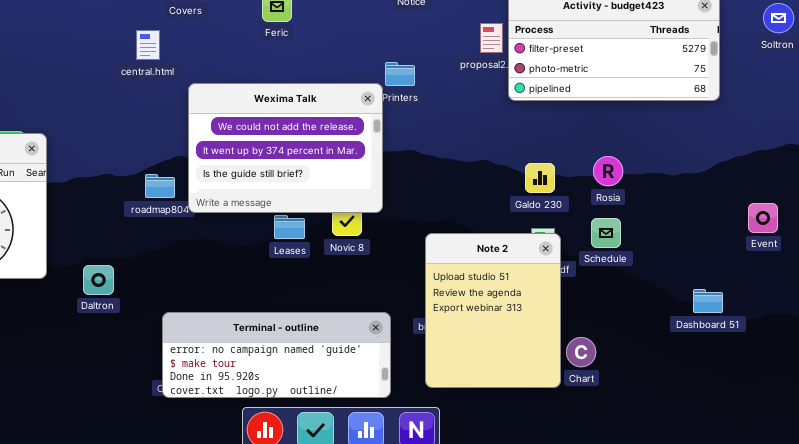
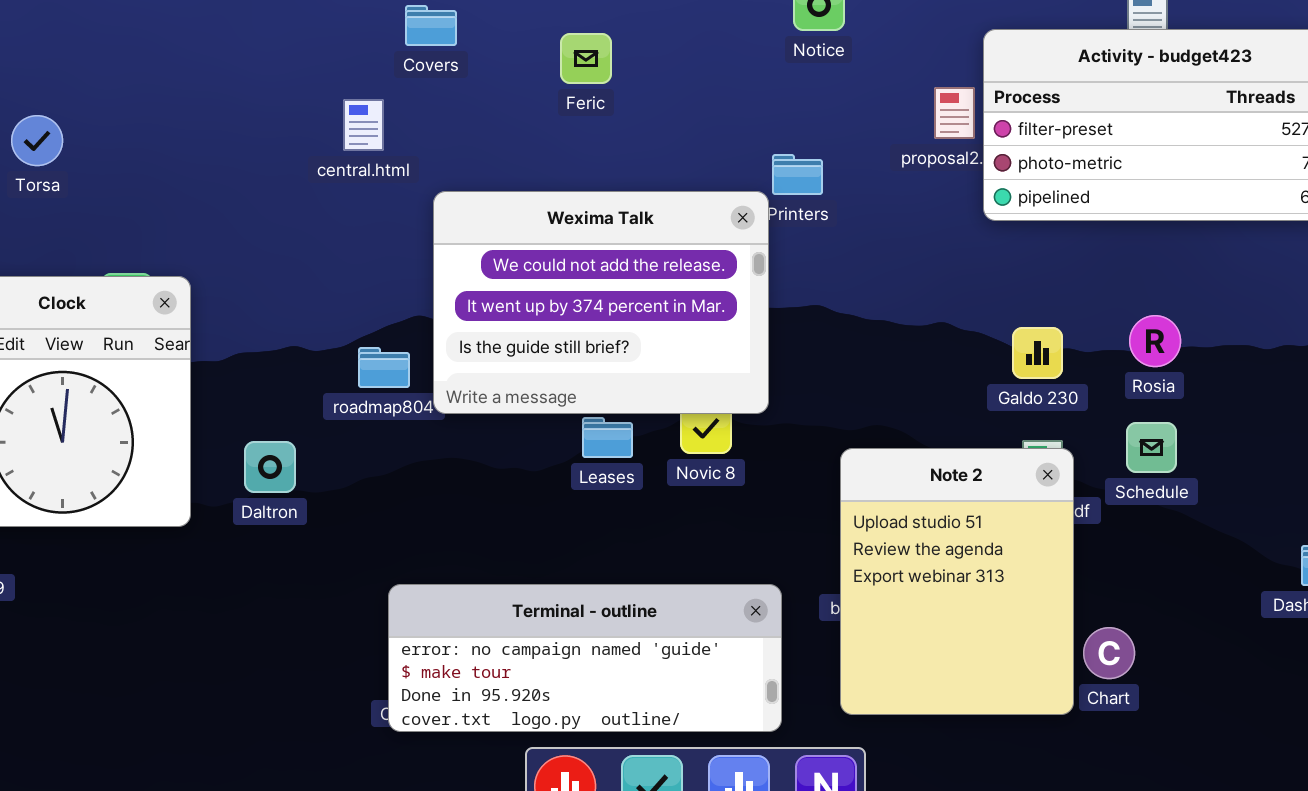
Daltron: [83,265,114,295] -> [244,441,296,493], moved

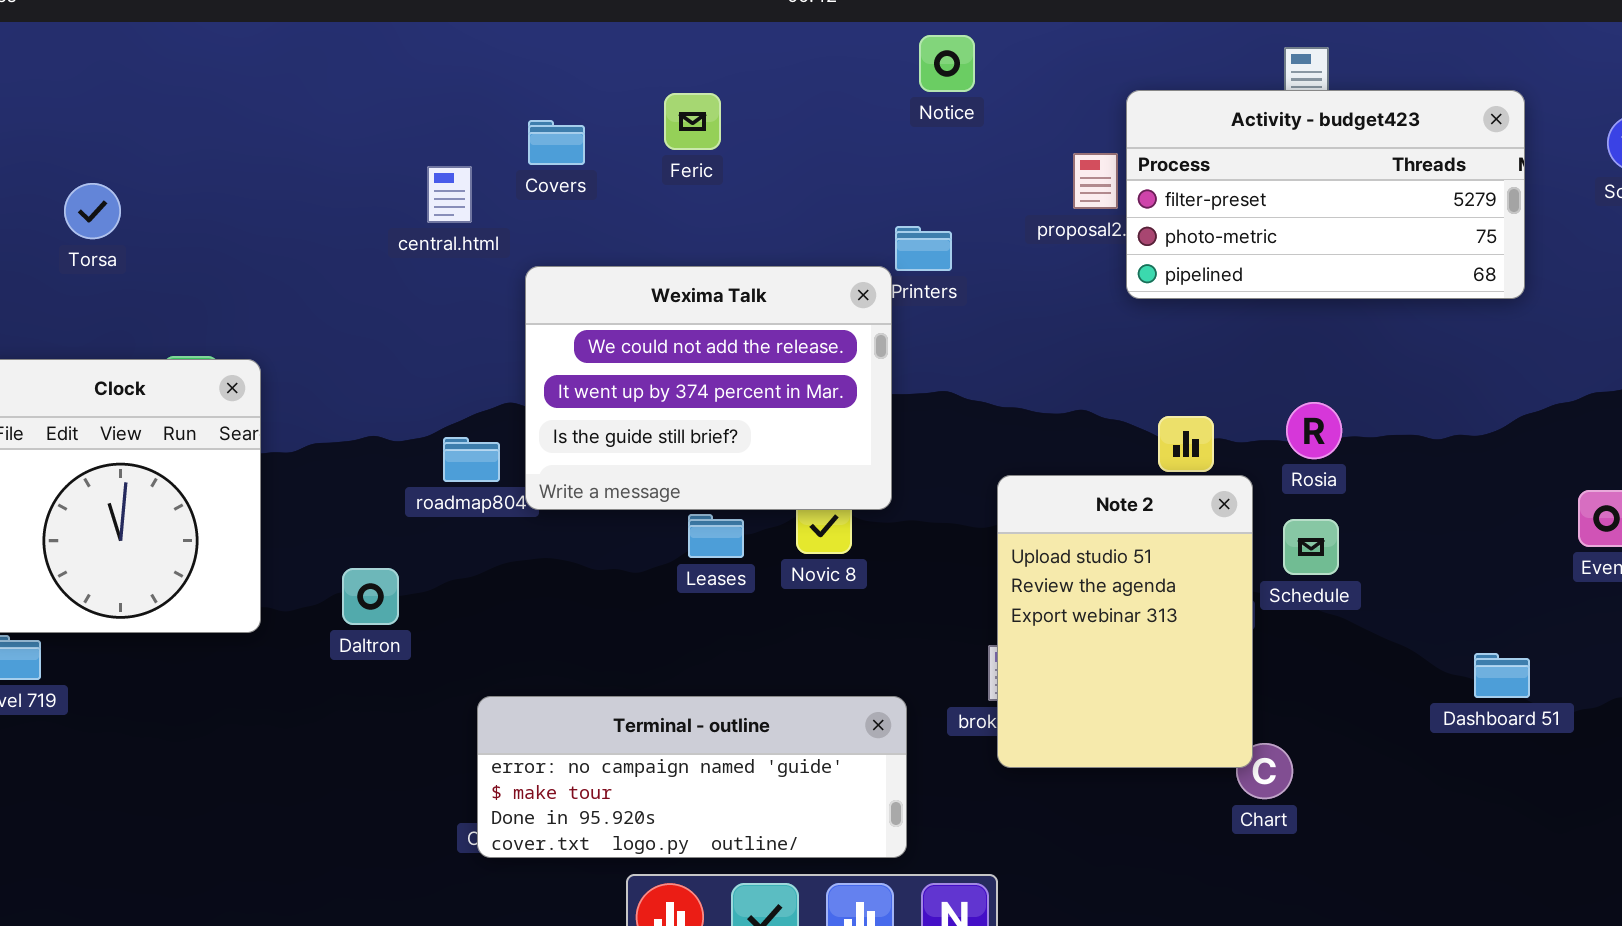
Covers: [405,5,457,46] -> [528,120,585,165], moved
Daltron: [244,441,296,493] -> [342,568,399,625], moved
Note 2: [840,448,1074,715] -> [997,475,1253,768], moved

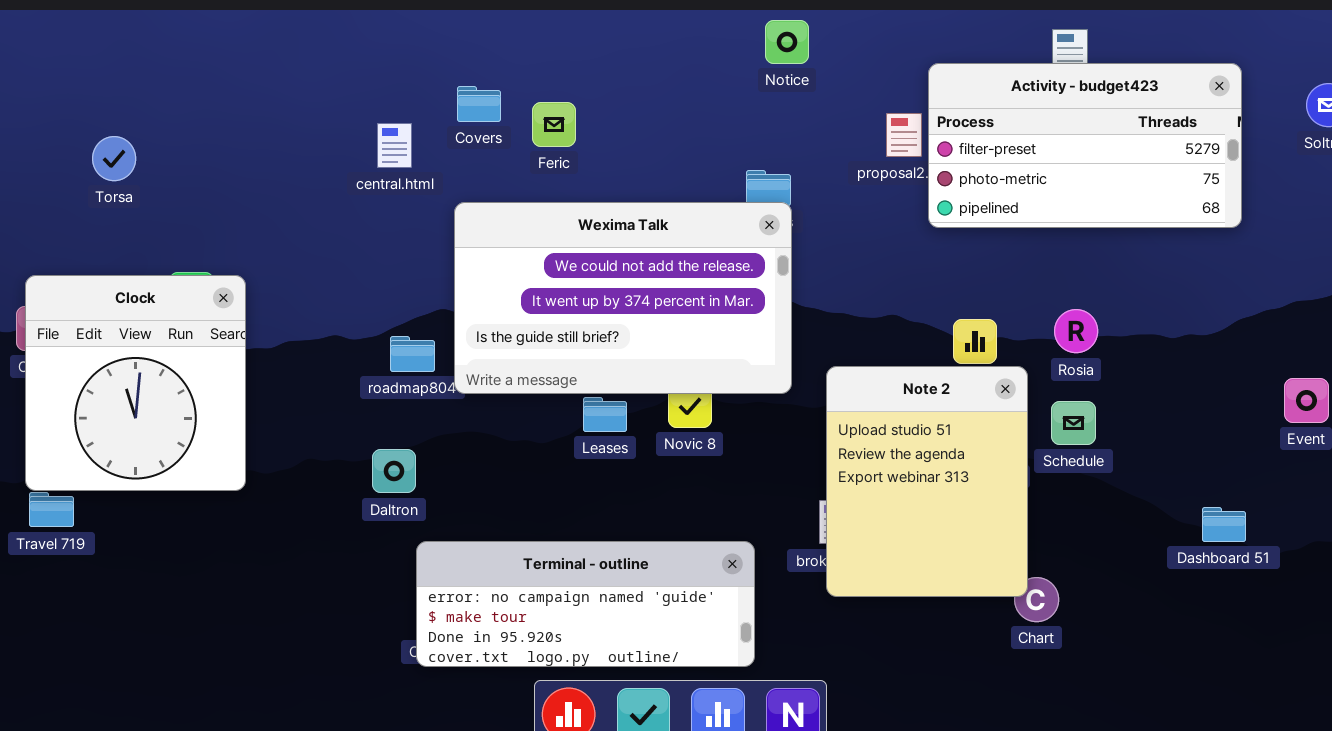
Feric: [664,93,721,150] -> [532,102,576,147], moved
Wexima Talk: [525,266,892,510] -> [454,202,792,394], resized
Daltron: [342,568,399,625] -> [372,449,416,493], moved

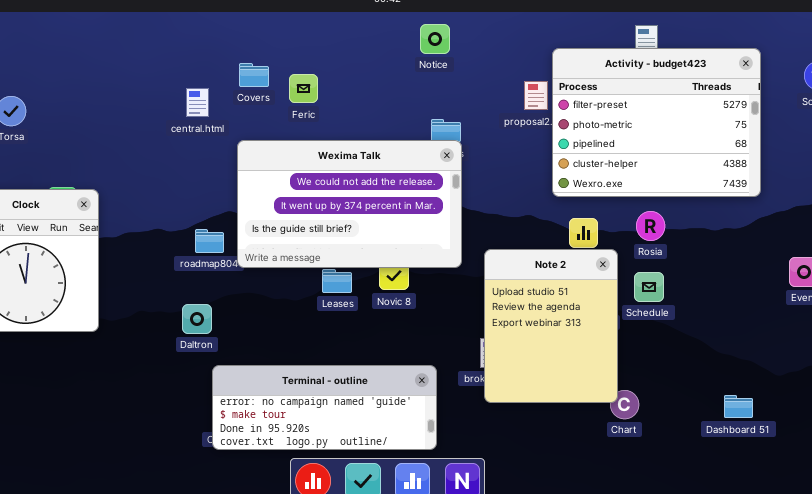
Notice: [765,20,809,64] -> [420,24,450,54], moved
Activity - budget423: [928,63,1242,228] -> [552,48,761,197], resized
Dashboard 51: [1202,507,1246,542] -> [724,395,753,418], moved

